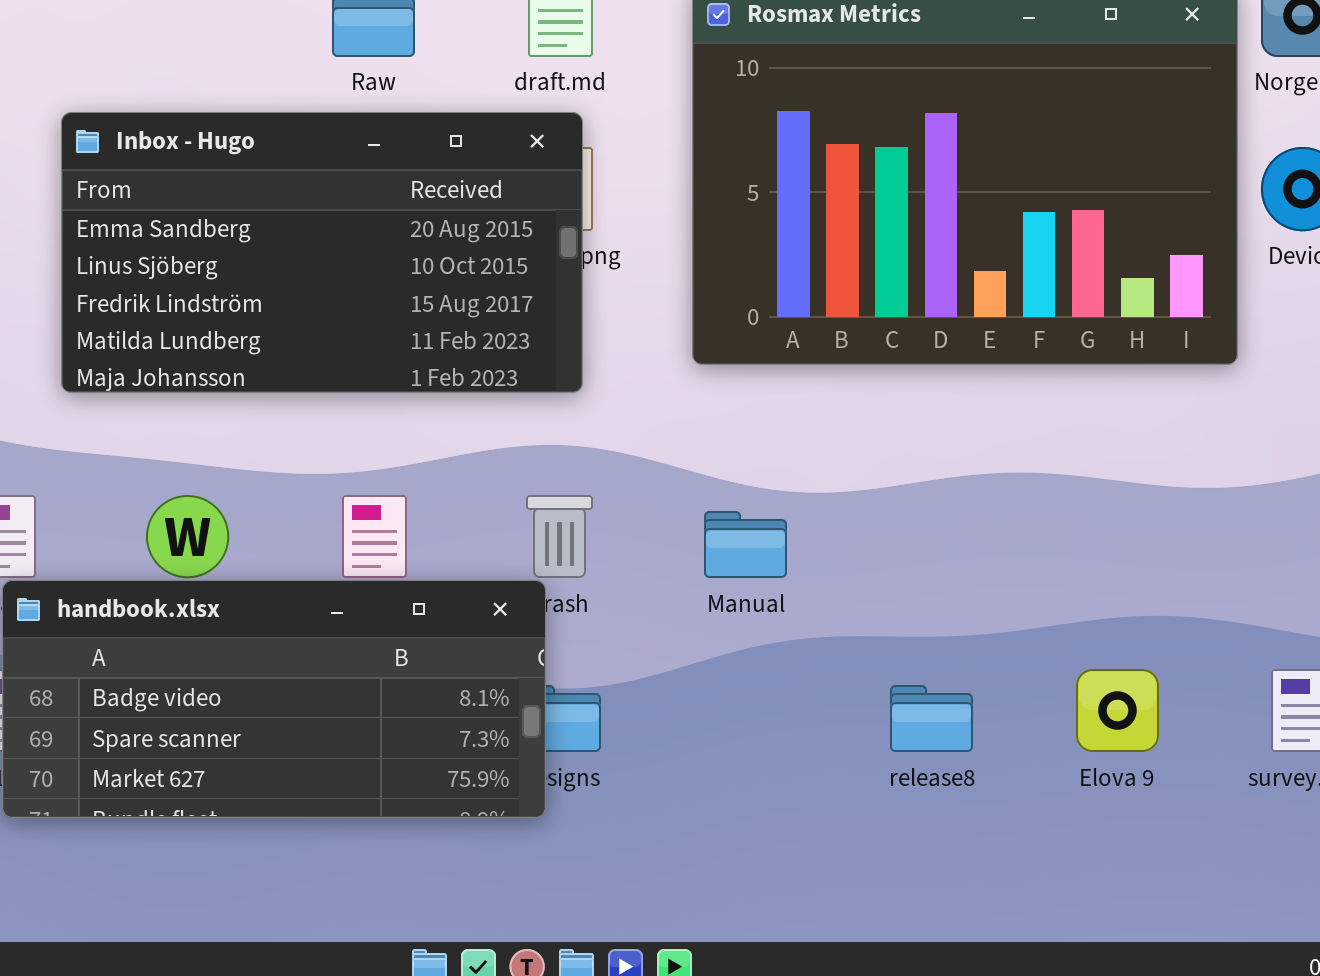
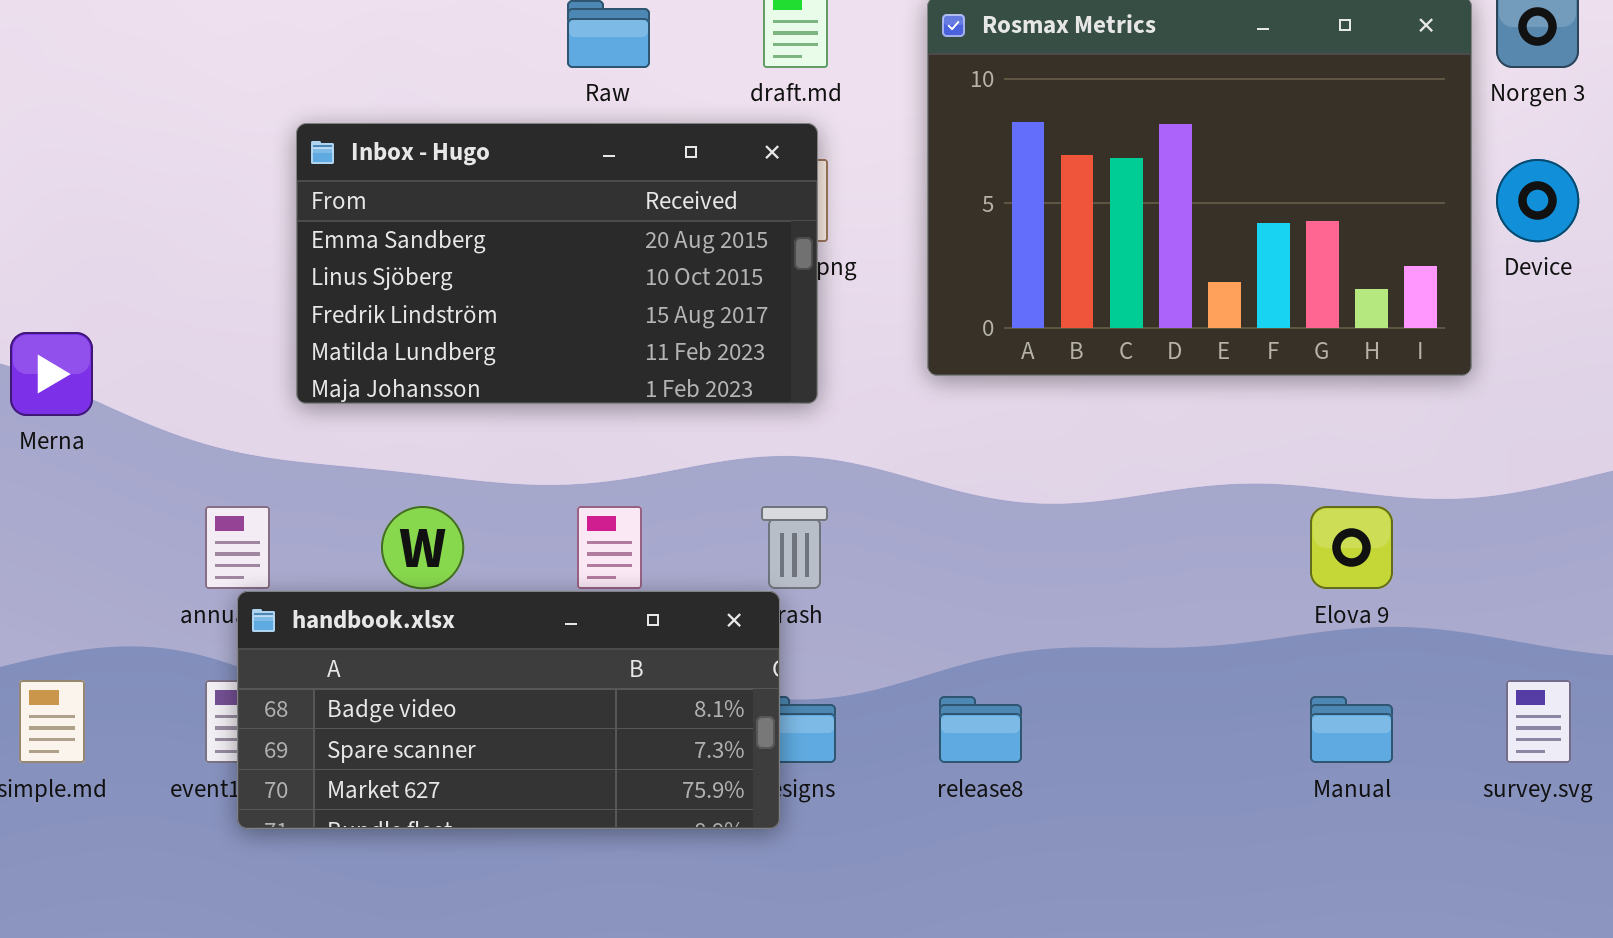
Manual: [704,511,787,578] -> [1310,696,1393,763], moved
Elova 9: [1076,669,1159,752] -> [1310,506,1393,589], moved
release8: [890,685,973,752] -> [939,696,1022,763], moved

